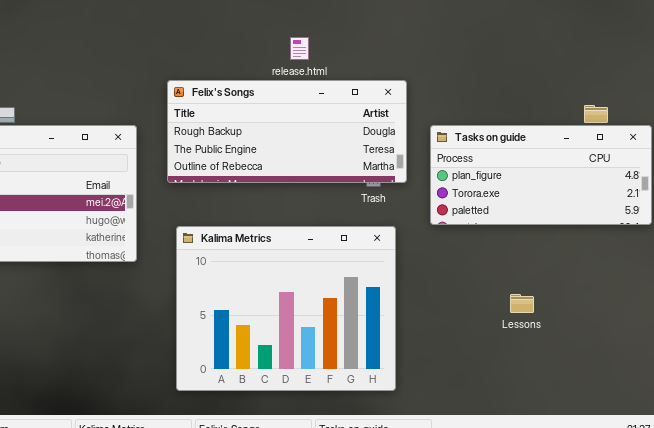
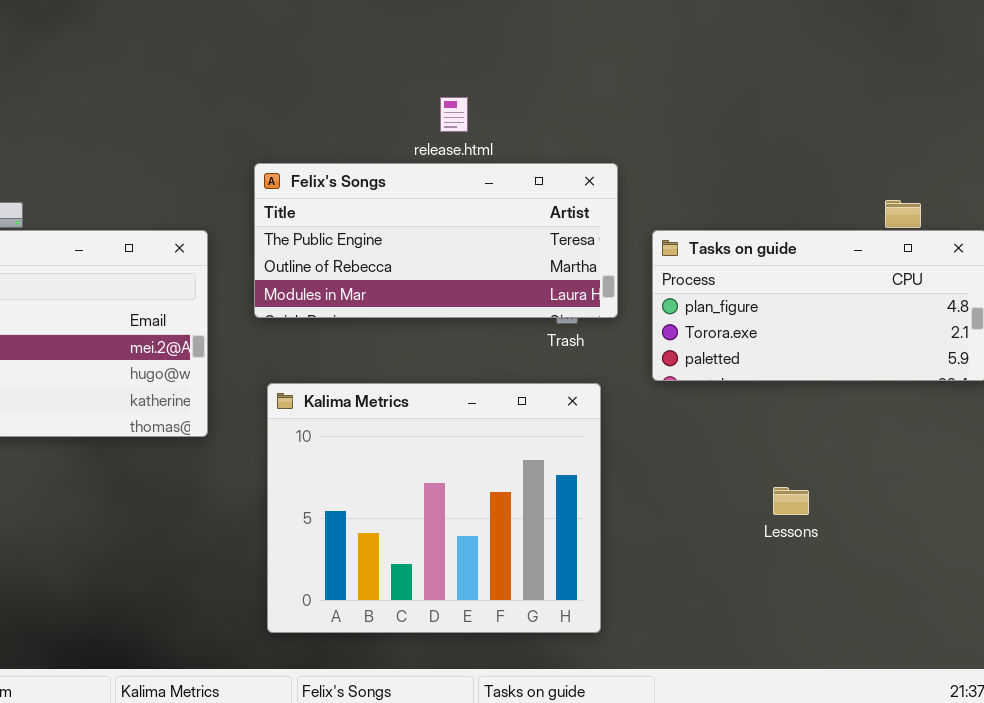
Felix's Songs: [167,80,407,183] -> [254,163,618,318], scrolled down 1 row

